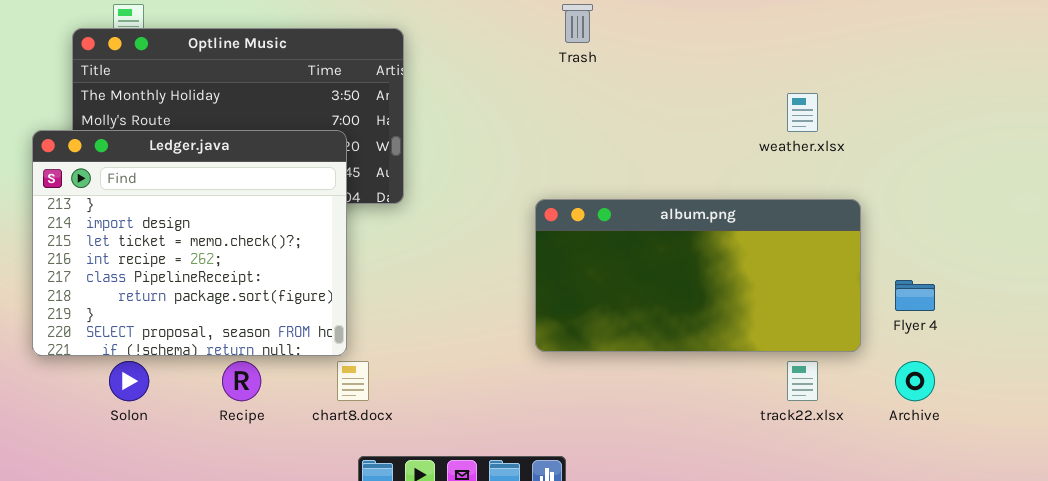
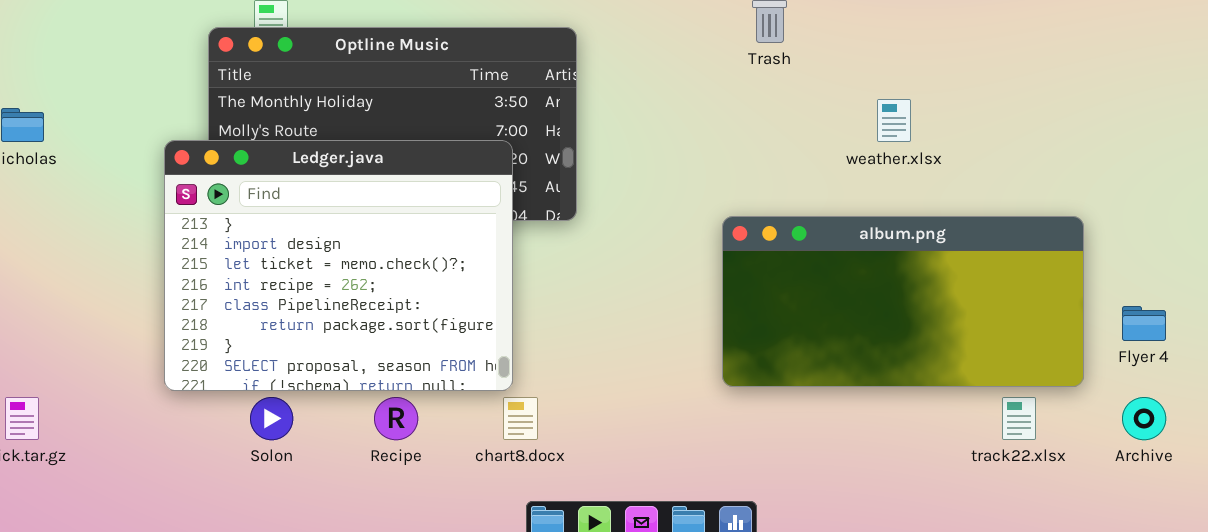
weather.xlsx: [787,93,818,132] -> [877,99,911,142], moved

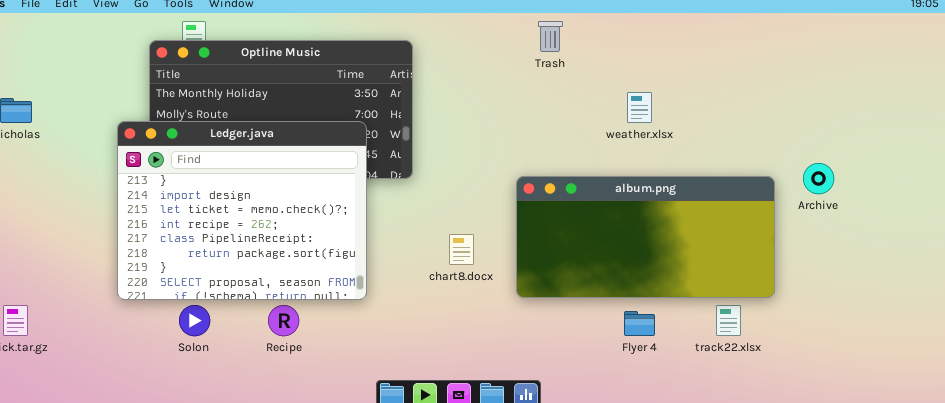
Flyer 4: [1122,306,1166,341] -> [624,311,655,336], moved
chart8.docx: [503,397,538,440] -> [449,234,474,265], moved
Archive: [1122,397,1166,440] -> [803,163,834,194], moved

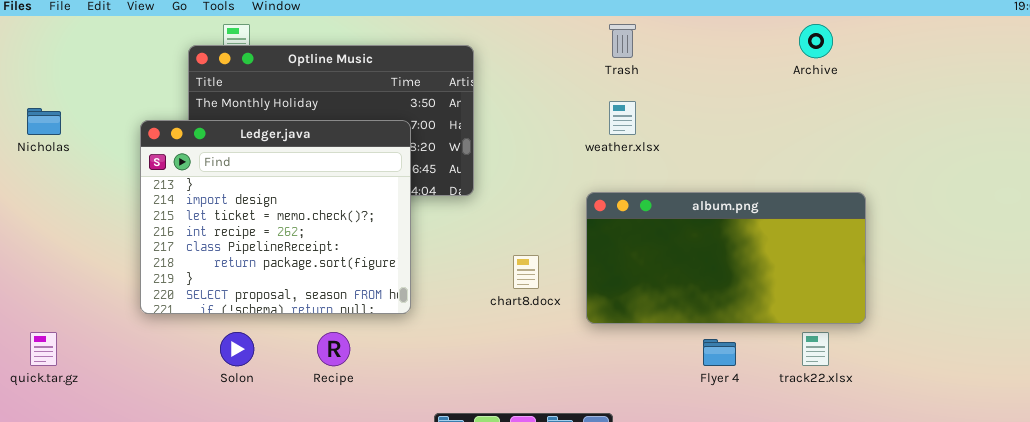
weather.xlsx: [627,92,652,123] -> [609,101,636,135], moved
Ledger.java: [117,121,367,300] -> [140,120,411,314], moved
Archive: [803,163,834,194] -> [799,24,833,58], moved

